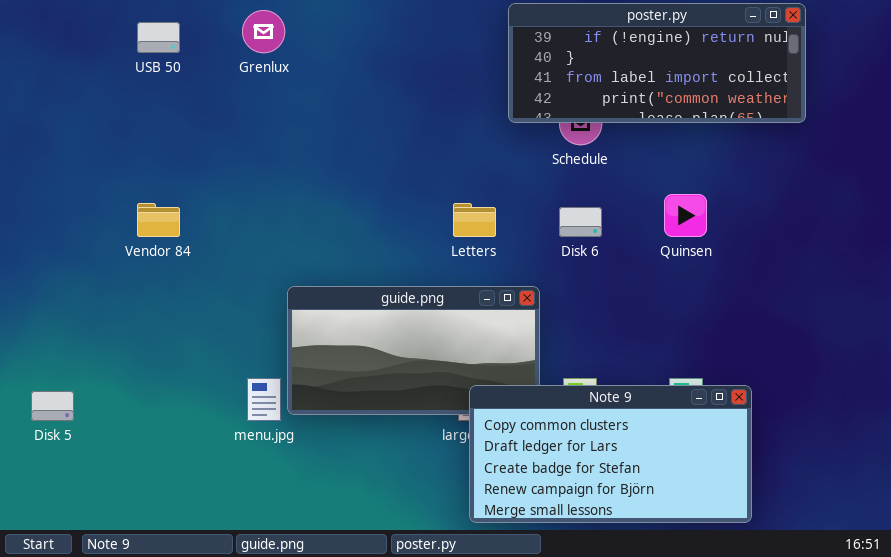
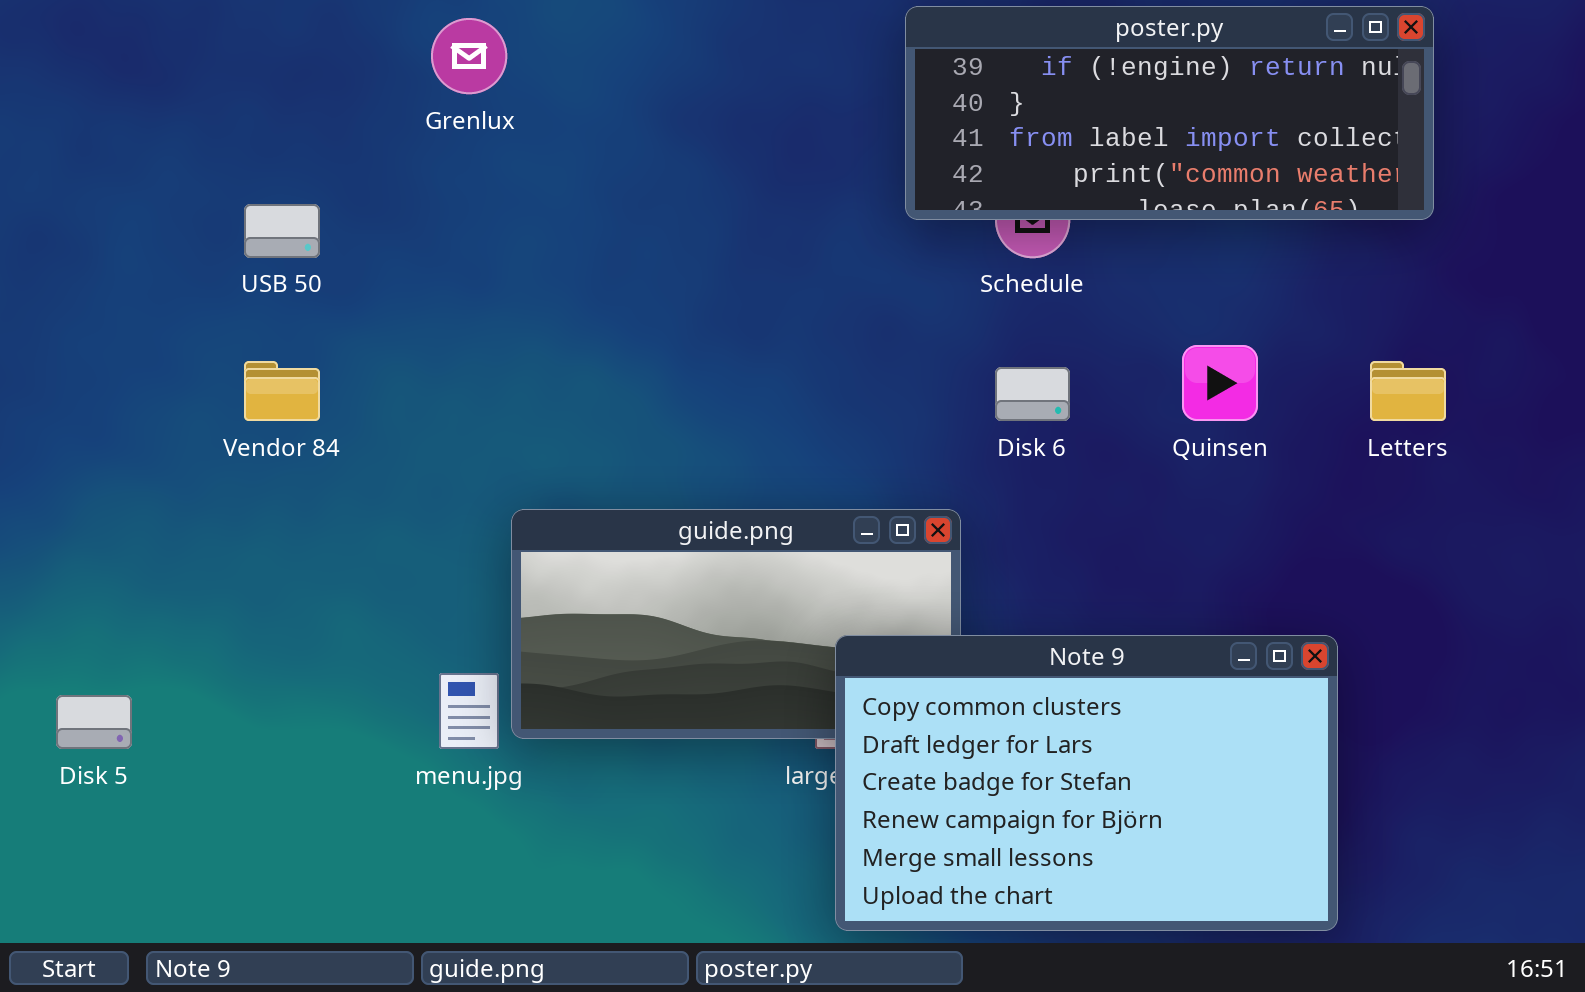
USB 50: [137,22,180,53] -> [244,204,320,258], moved
Letters: [453,203,496,237] -> [1370,361,1446,421], moved
Note 9: [469,385,752,523] -> [835,635,1338,931], resized

